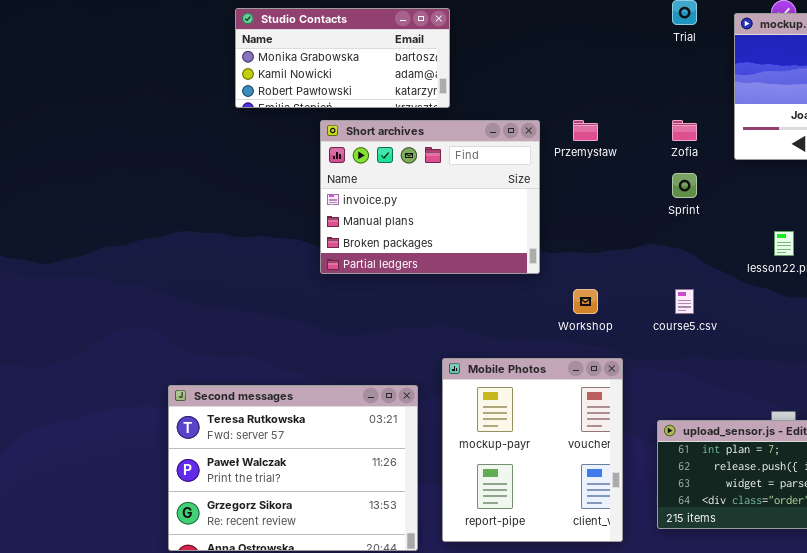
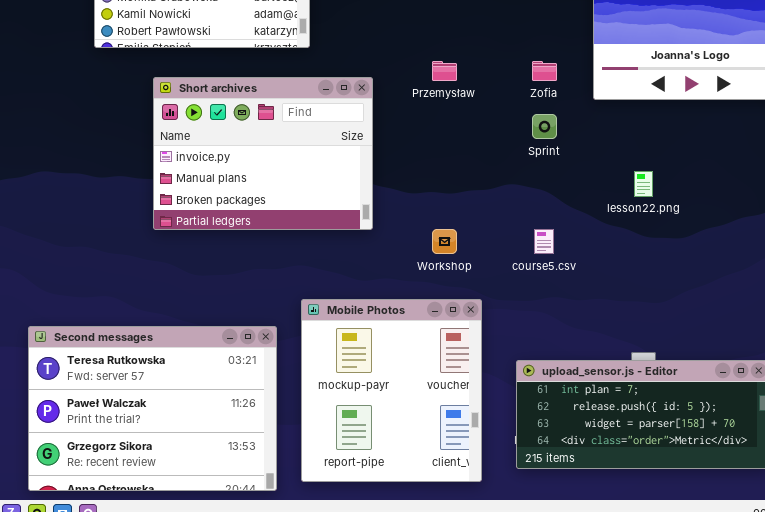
Short archives: [320,120,540,274] -> [153,77,373,230], moved

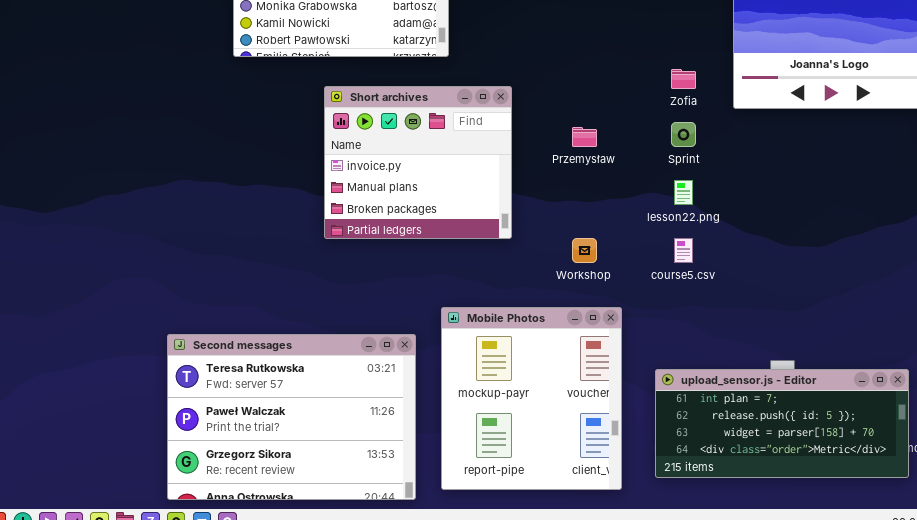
Przemysław: [432,61,457,81] -> [572,127,597,147], moved
Short archives: [153,77,373,230] -> [324,86,512,239], resized
lesson22.png: [634,171,653,197] -> [674,180,693,205], moved

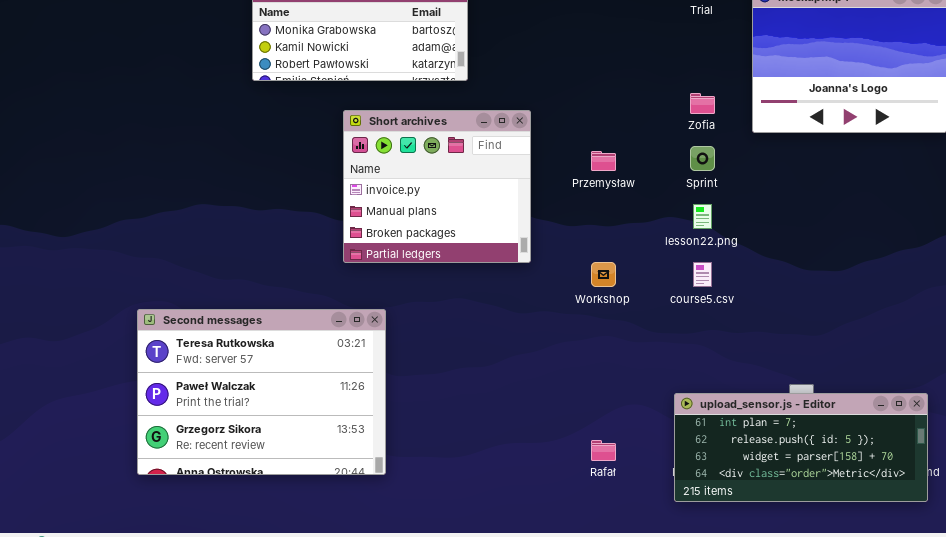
Mobile Photos: [441,307,622,490] -> none, closed
Second messages: [167,334,416,500] -> [137,309,386,475], moved

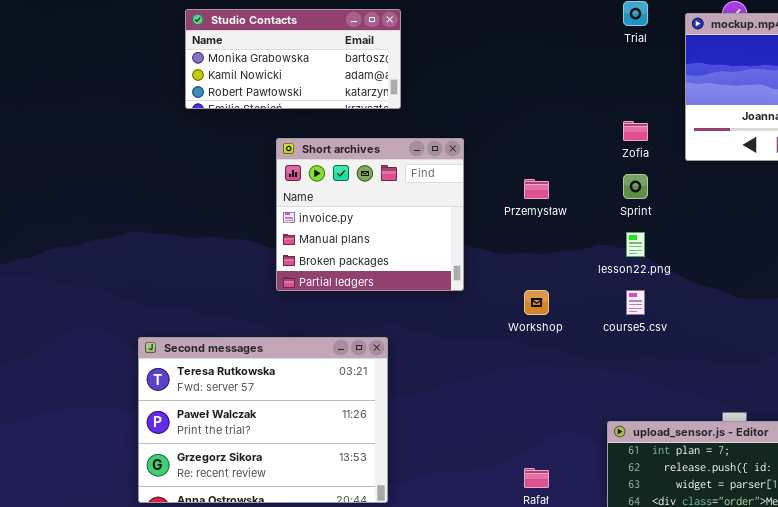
Second messages: [137,309,386,475] -> [138,337,388,503], moved

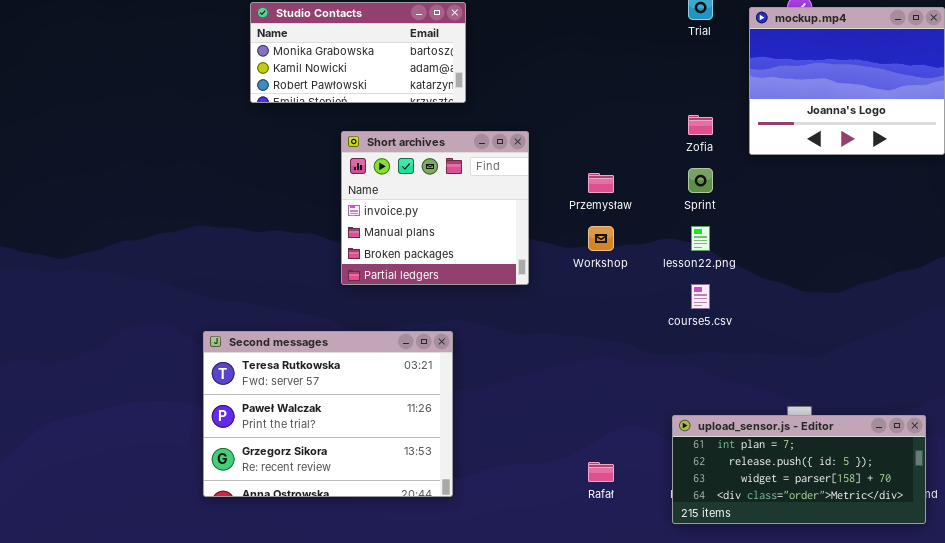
Workshop: [524,290,549,315] -> [588,226,614,251], moved

